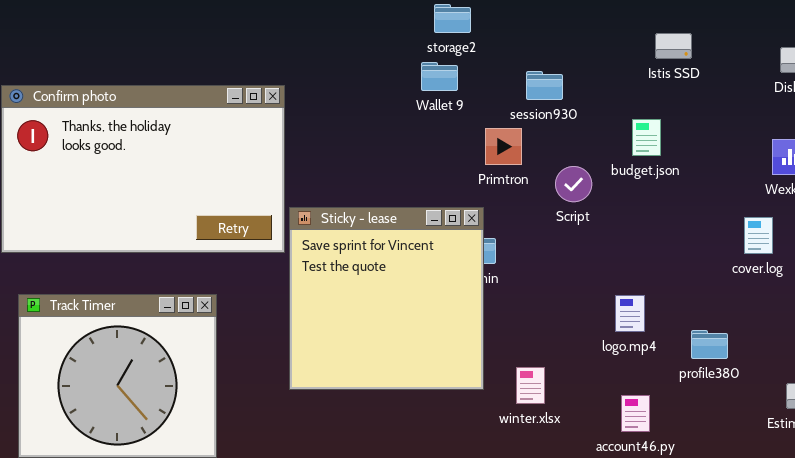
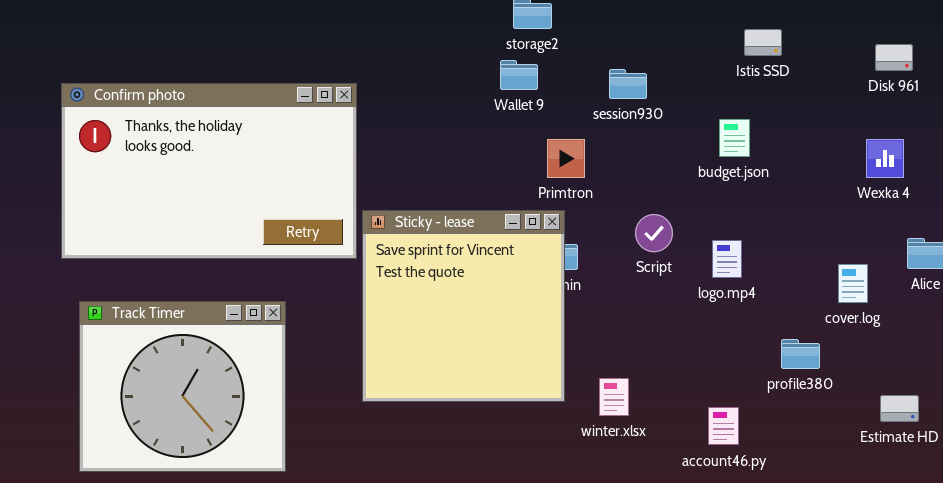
Primtron: [485,128,522,165] -> [547,139,585,178], moved
Script: [555,166,592,202] -> [635,214,673,252], moved
cover.log: [744,217,773,254] -> [838,264,868,303], moved
logo.mp4: [615,295,645,332] -> [712,240,742,278], moved

